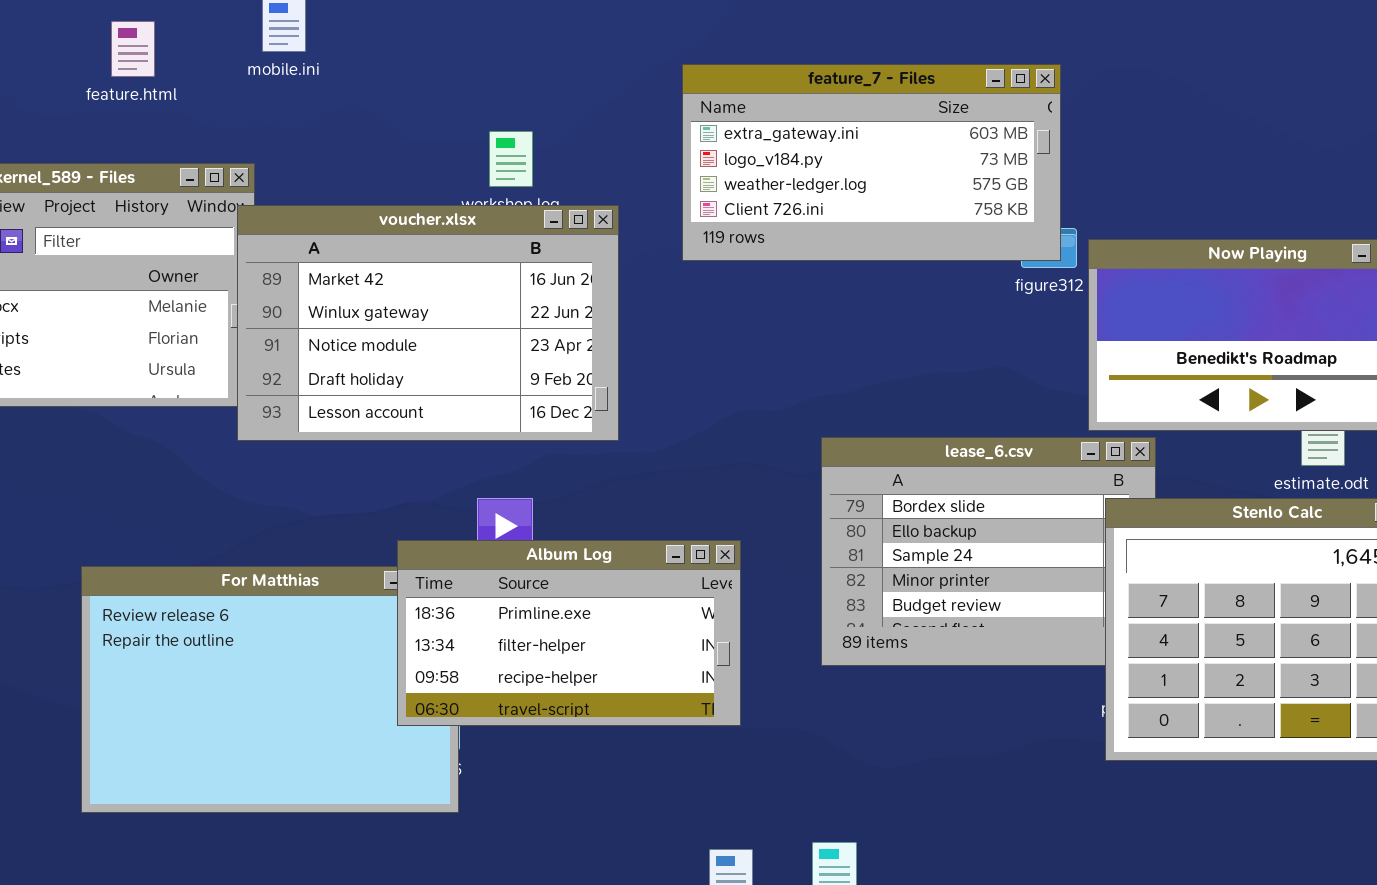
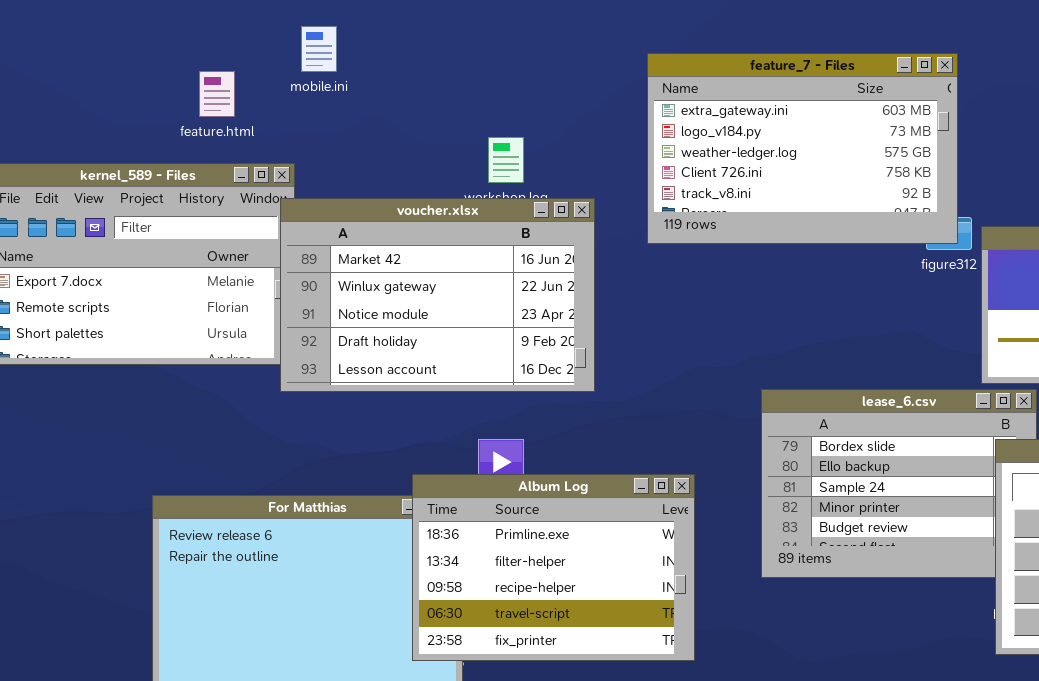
feature.html: [111,21,155,77] -> [199,71,235,117], moved
feature_7 - Files: [682,64,1061,261] -> [647,53,958,244], resized
Album Log: [397,540,741,726] -> [412,474,695,661], resized

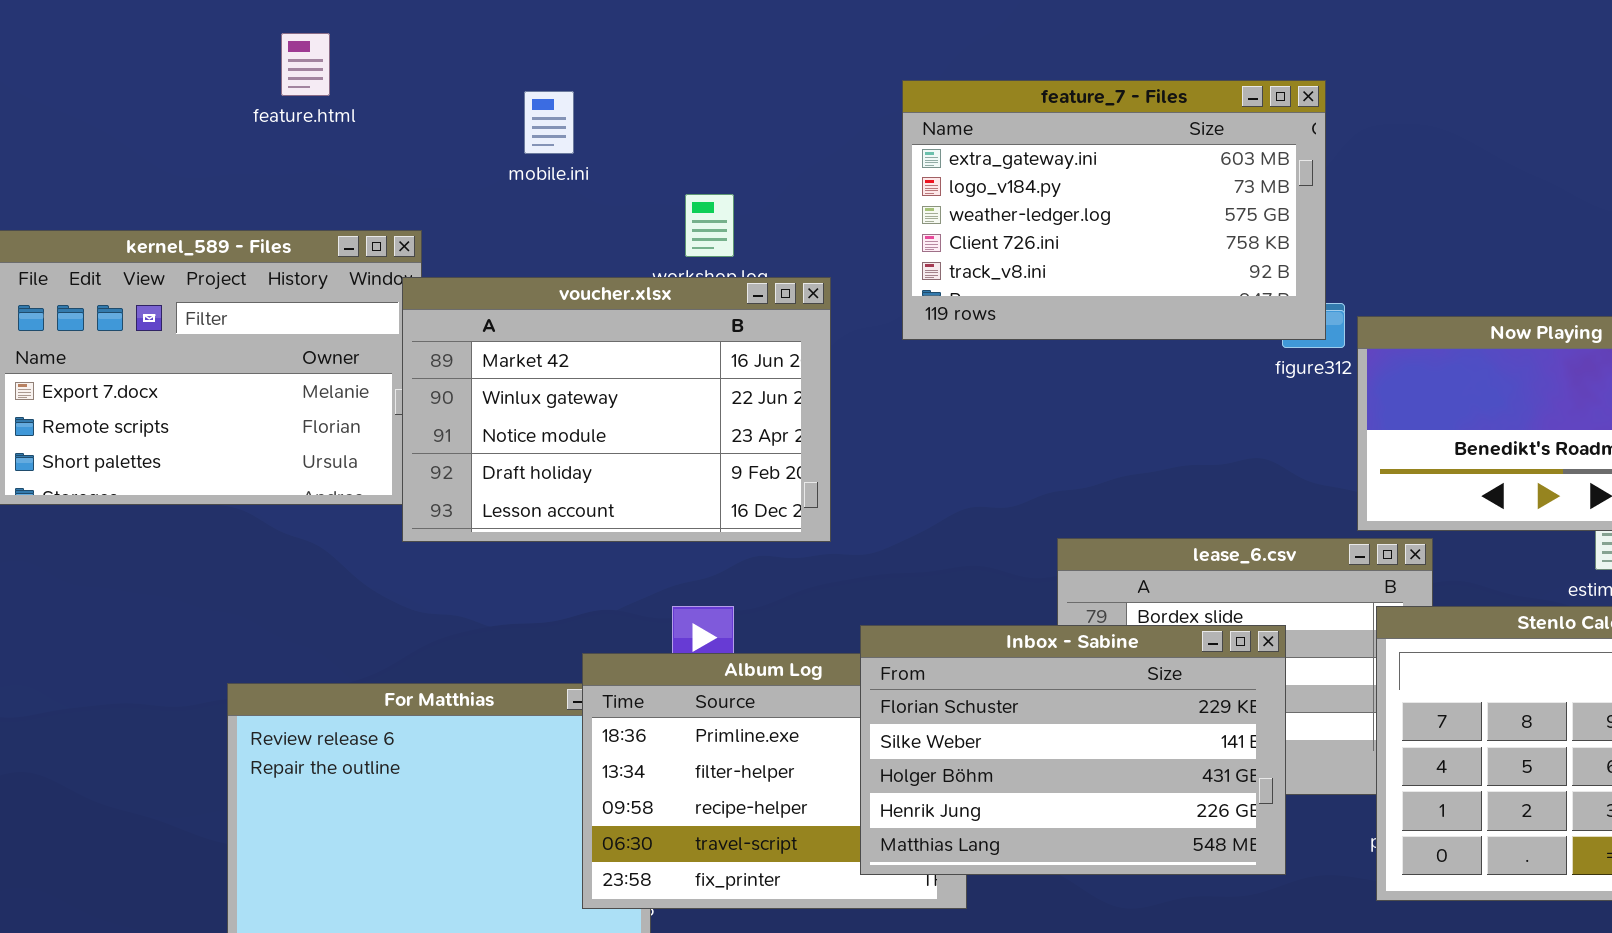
mobile.ini: [301,26,337,72] -> [524,91,574,154], moved
feature.html: [199,71,235,117] -> [281,33,330,96], moved
Inbox - Sabine: none -> [860,625,1286,875], opened

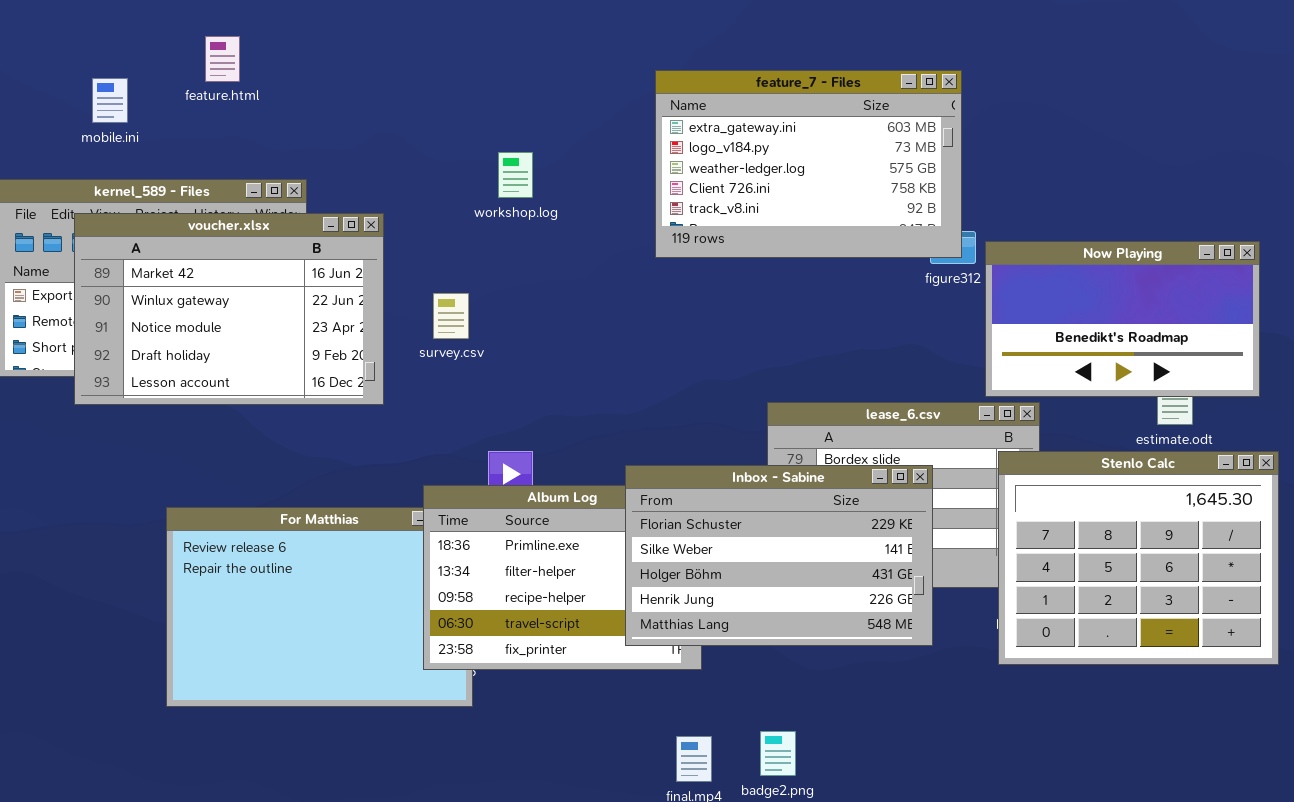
mobile.ini: [524,91,574,154] -> [92,78,128,123], moved
voucher.xlsx: [402,277,831,542] -> [74,213,384,405], moved

